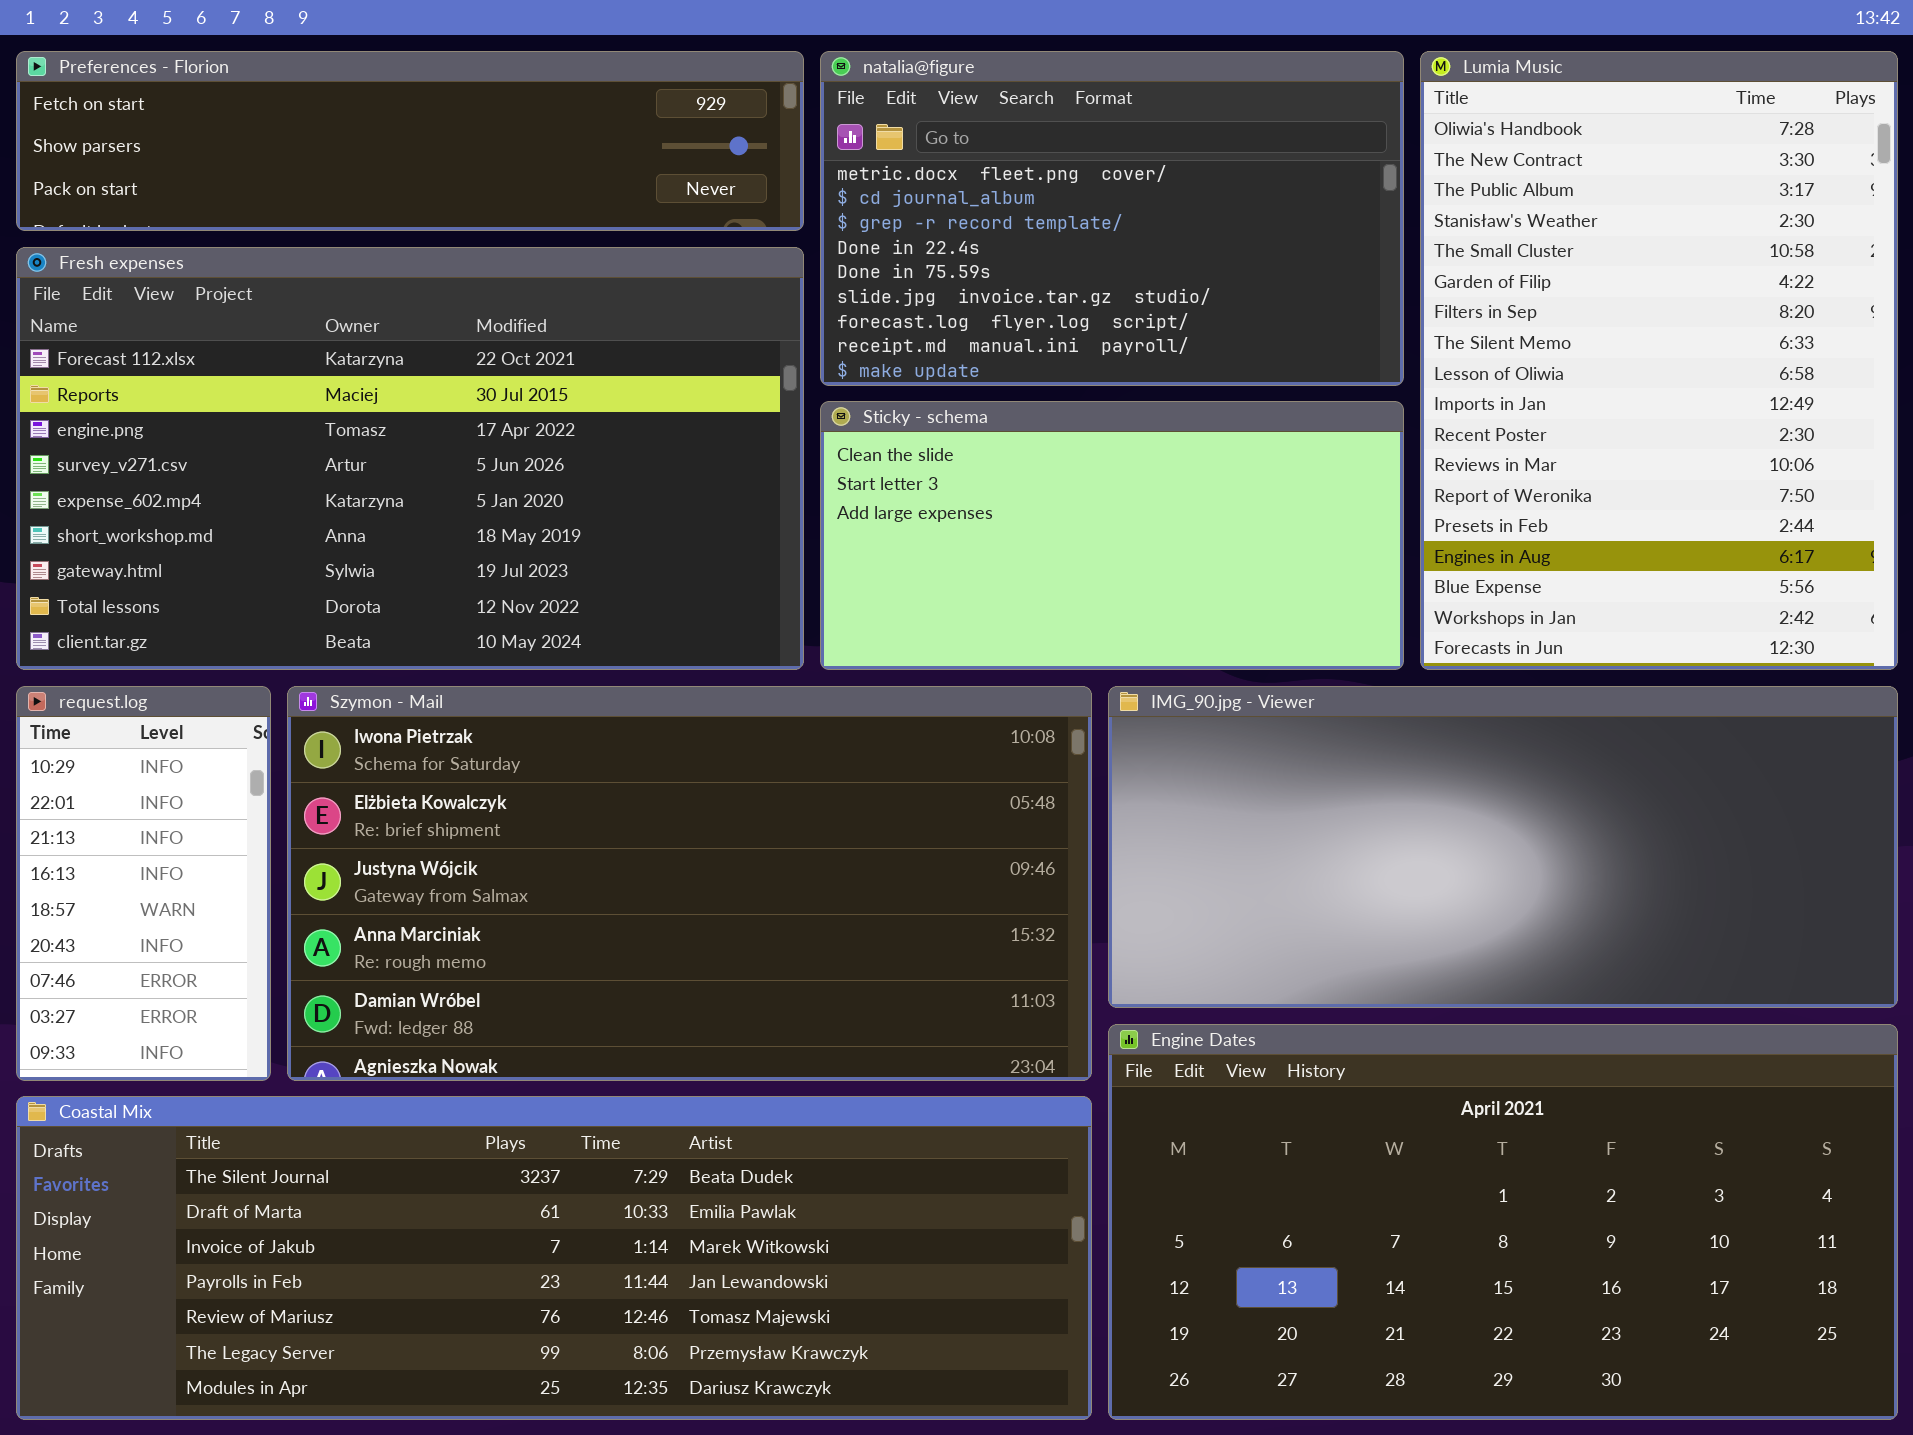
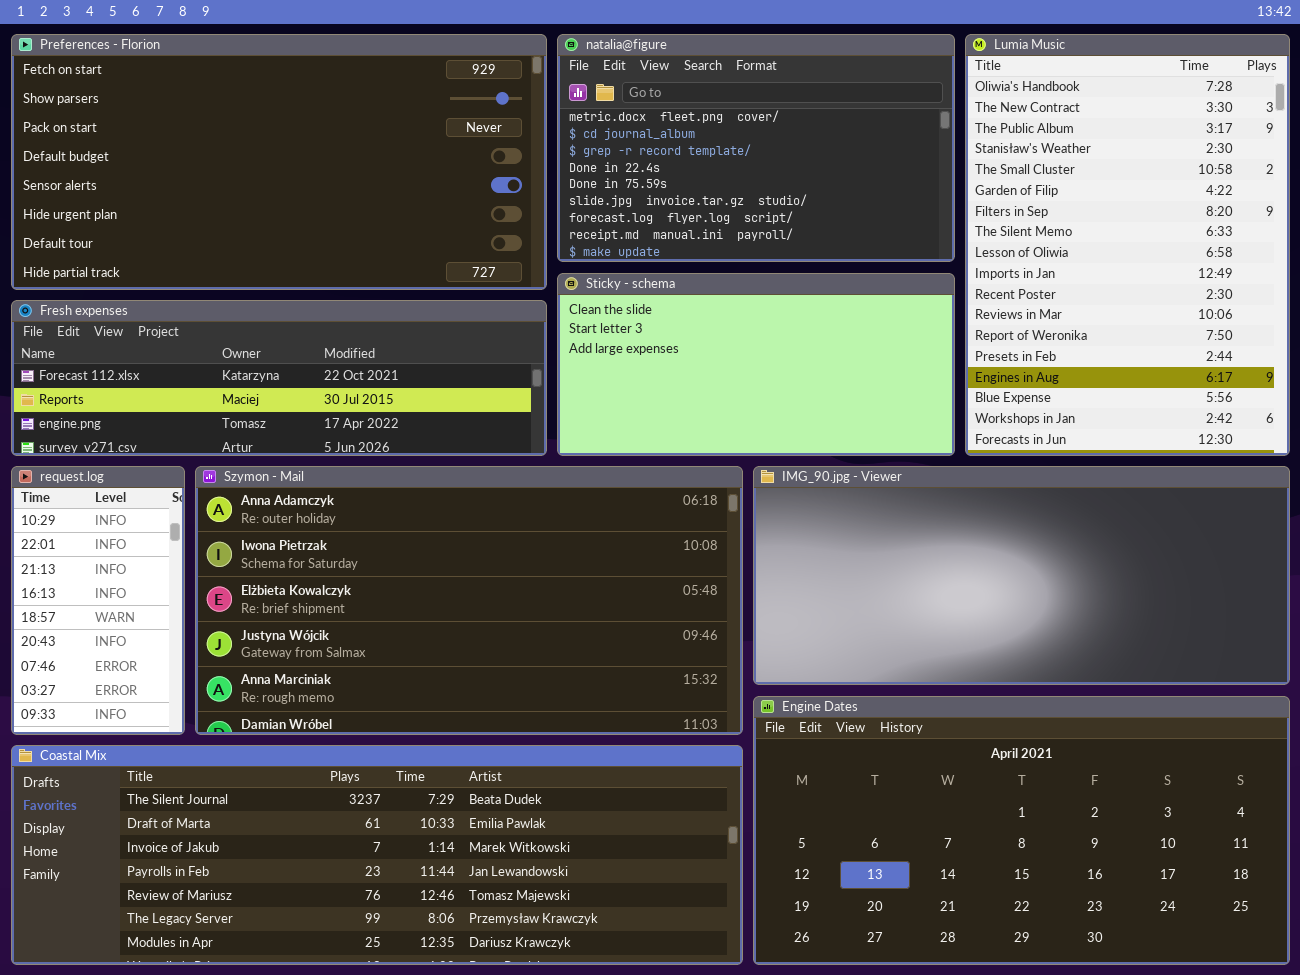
Preferences - Florion: [16,51,804,231] -> [11,34,547,290], resized
Fresh expenses: [16,247,804,670] -> [11,300,547,456], resized
Szymon - Mail: [287,686,1092,1081] -> [195,466,743,735], scrolled up 1 row

